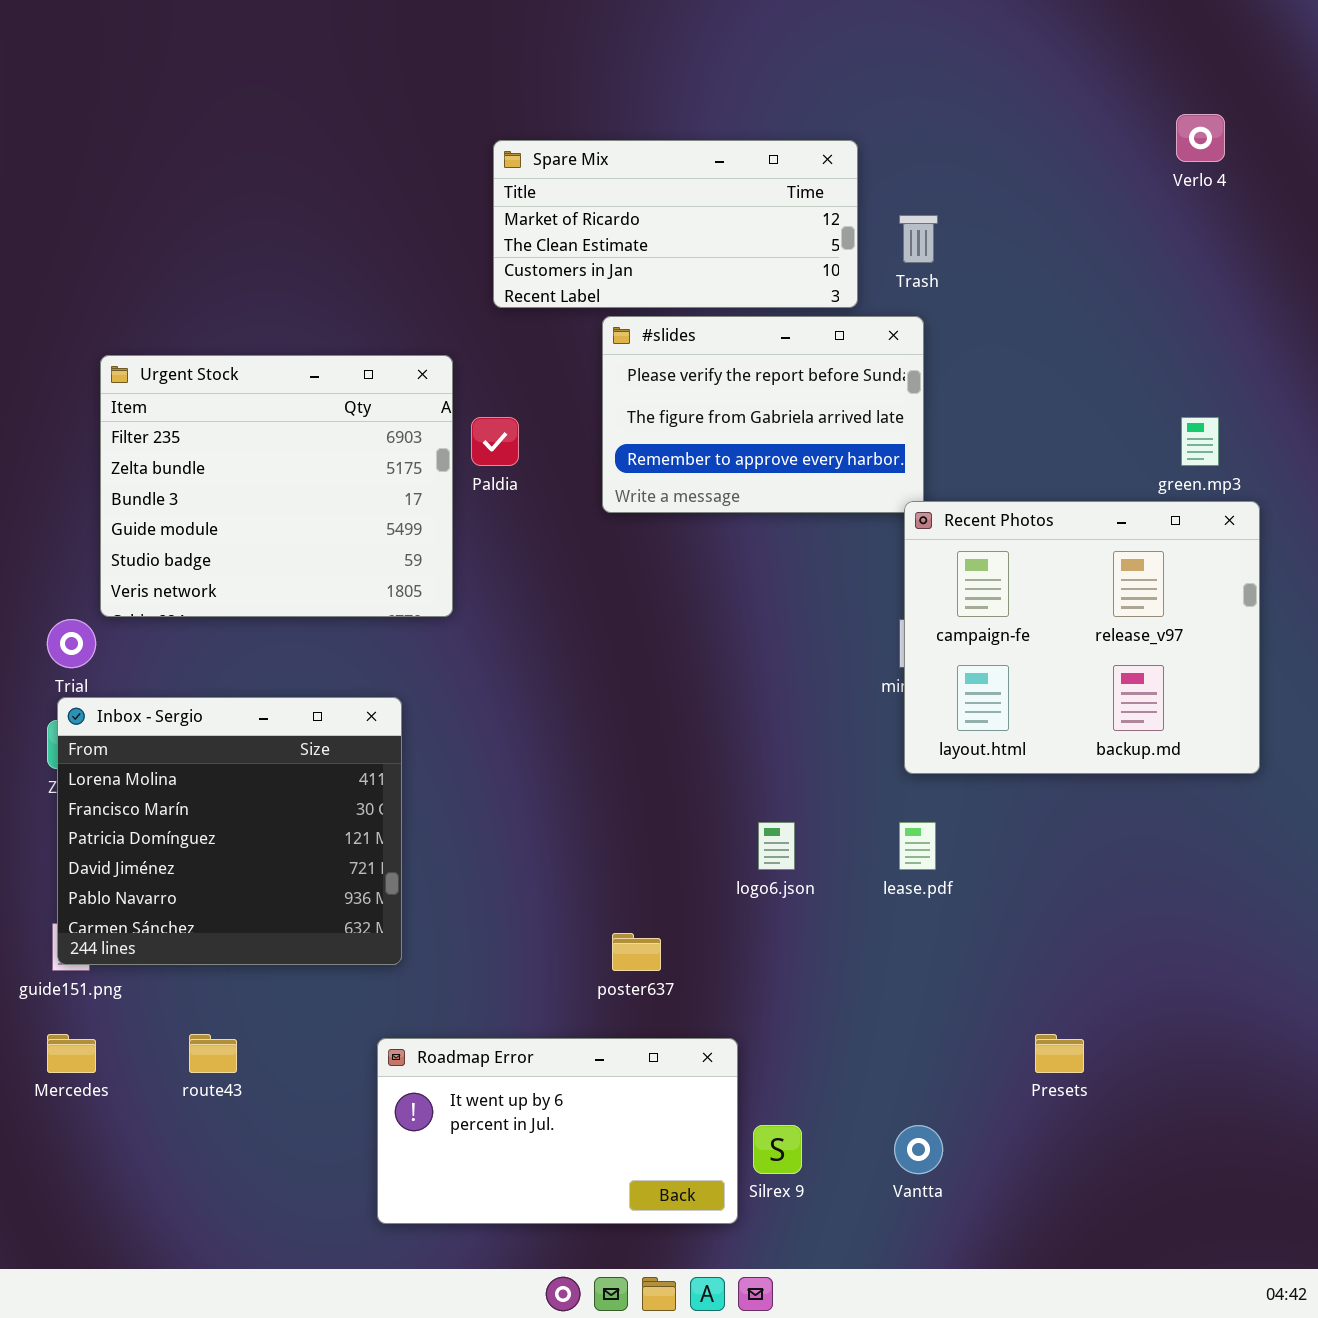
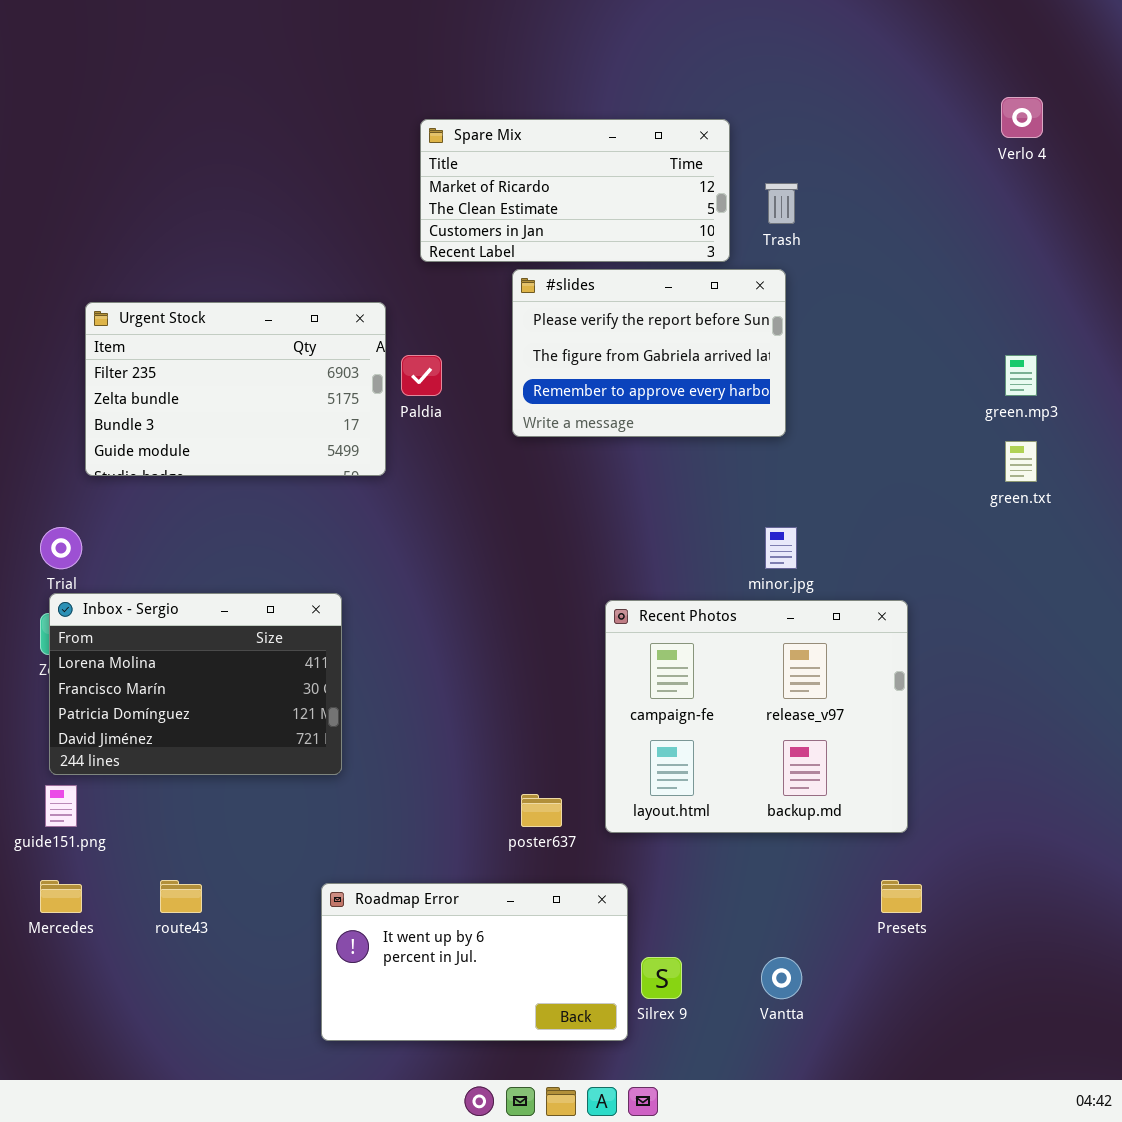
Urgent Stock: [100,355,453,617] -> [85,302,386,476], resized
Recent Photos: [904,501,1260,774] -> [605,600,908,833], moved
Inbox - Sergio: [57,697,402,965] -> [49,593,342,775], resized

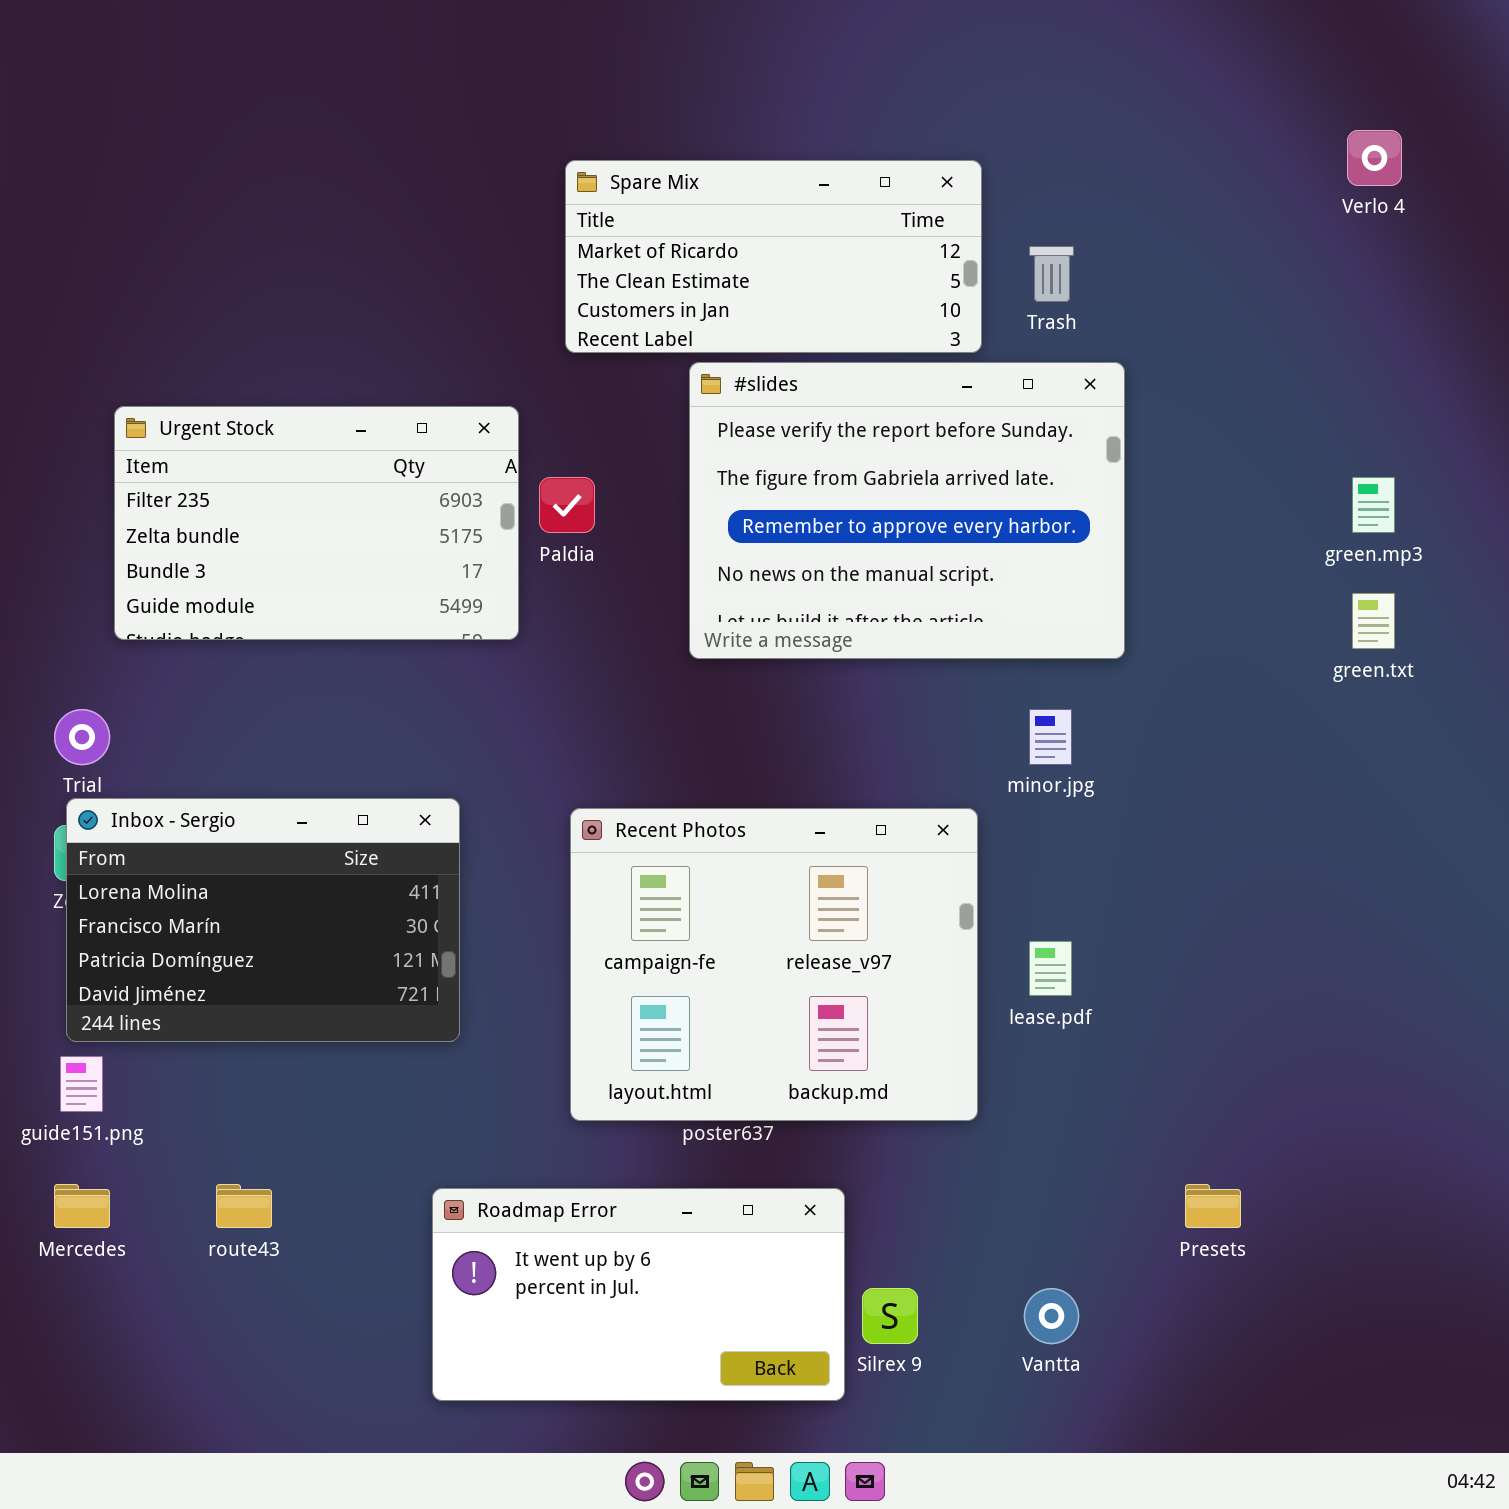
#slides: [512,269,786,437] -> [689,362,1125,659], resized
Recent Photos: [605,600,908,833] -> [570,808,978,1121], moved

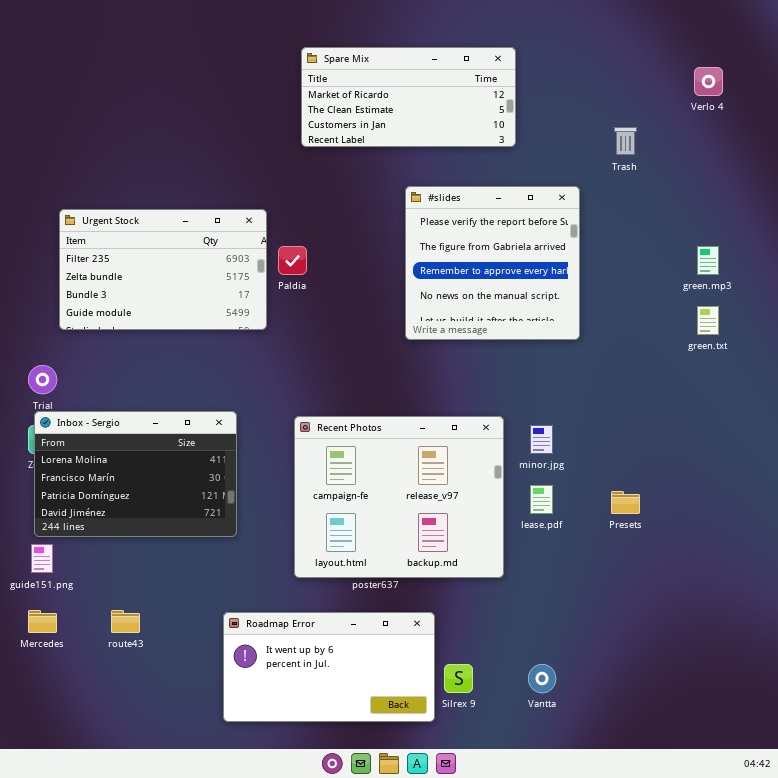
Spare Mix: [565,160,982,353] -> [301,47,516,147], moved
Trash: [1029,246,1074,302] -> [614,127,637,155], moved
#slides: [689,362,1125,659] -> [405,186,580,340], resized
minor.jpg: [1029,709,1072,765] -> [530,425,553,454], moved
Presets: [1185,1184,1241,1228] -> [611,491,640,514], moved

